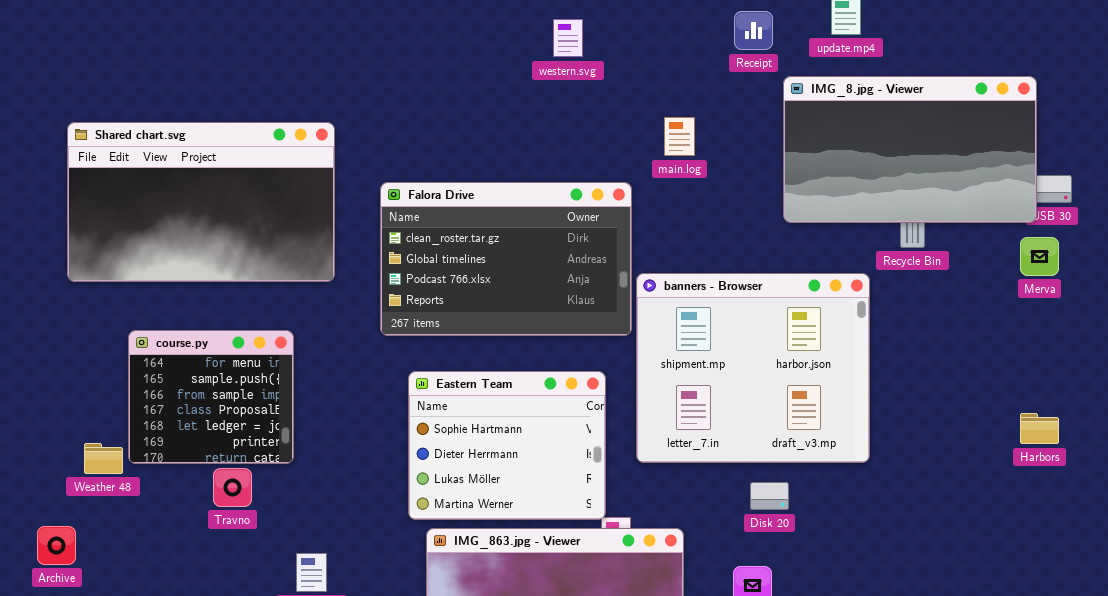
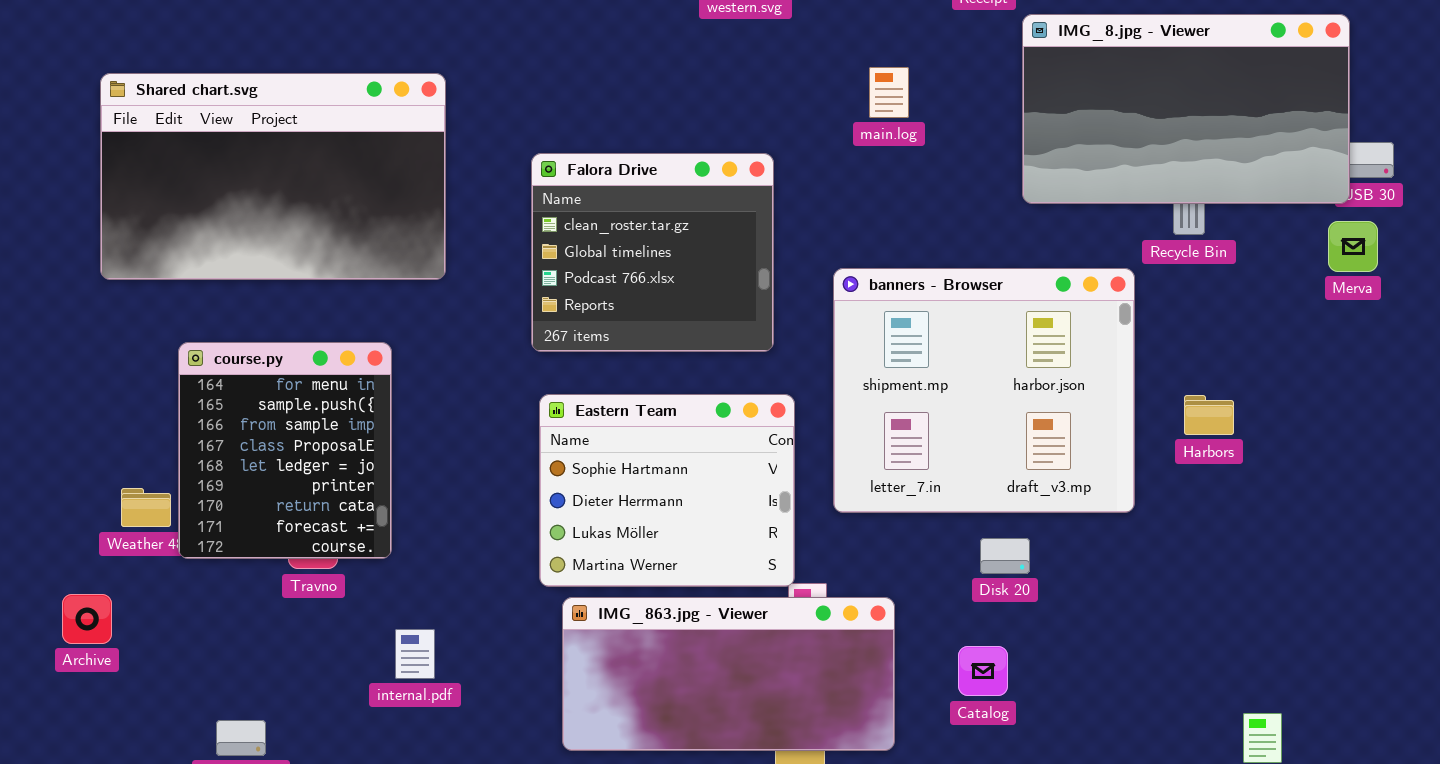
Falora Drive: [380,182,632,336] -> [531,153,774,352], moved, resized
course.py: [128,330,294,464] -> [178,342,392,559], resized
Harbors: [1020,413,1059,444] -> [1184,395,1234,435], moved

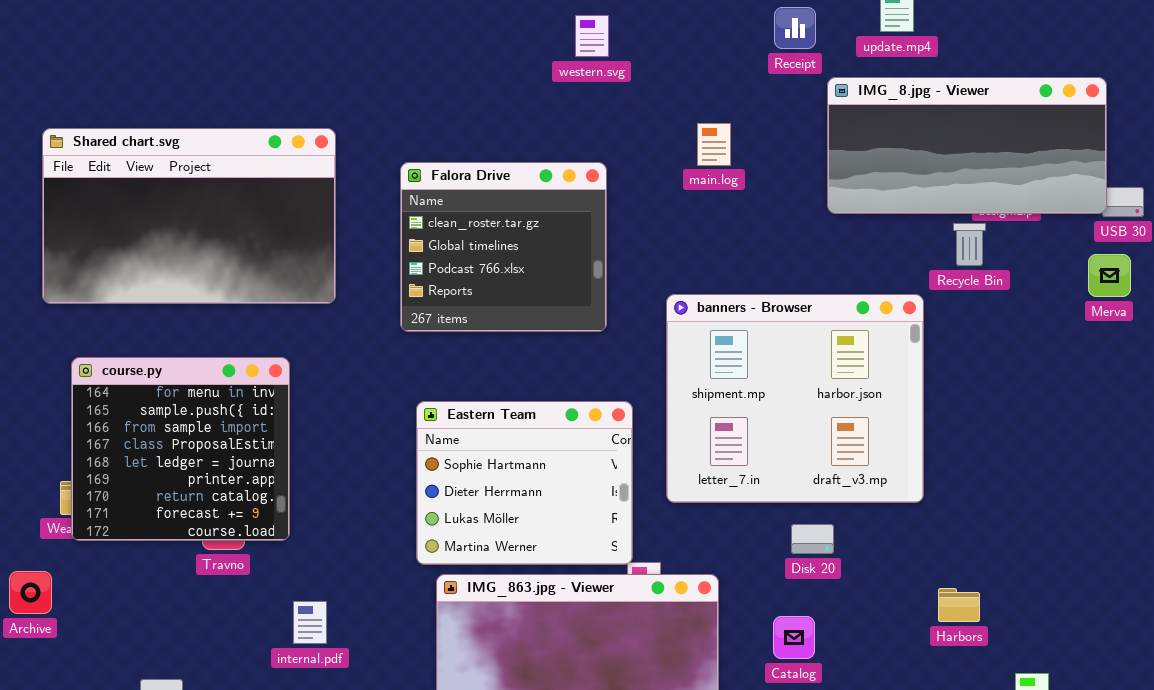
IMG_8.jpg - Viewer: [1022,14,1350,204] -> [827,77,1107,214], resized
Falora Drive: [531,153,774,352] -> [400,162,607,332], moved
course.py: [178,342,392,559] -> [71,357,290,541], resized
Harbors: [1184,395,1234,435] -> [938,588,980,622], moved

